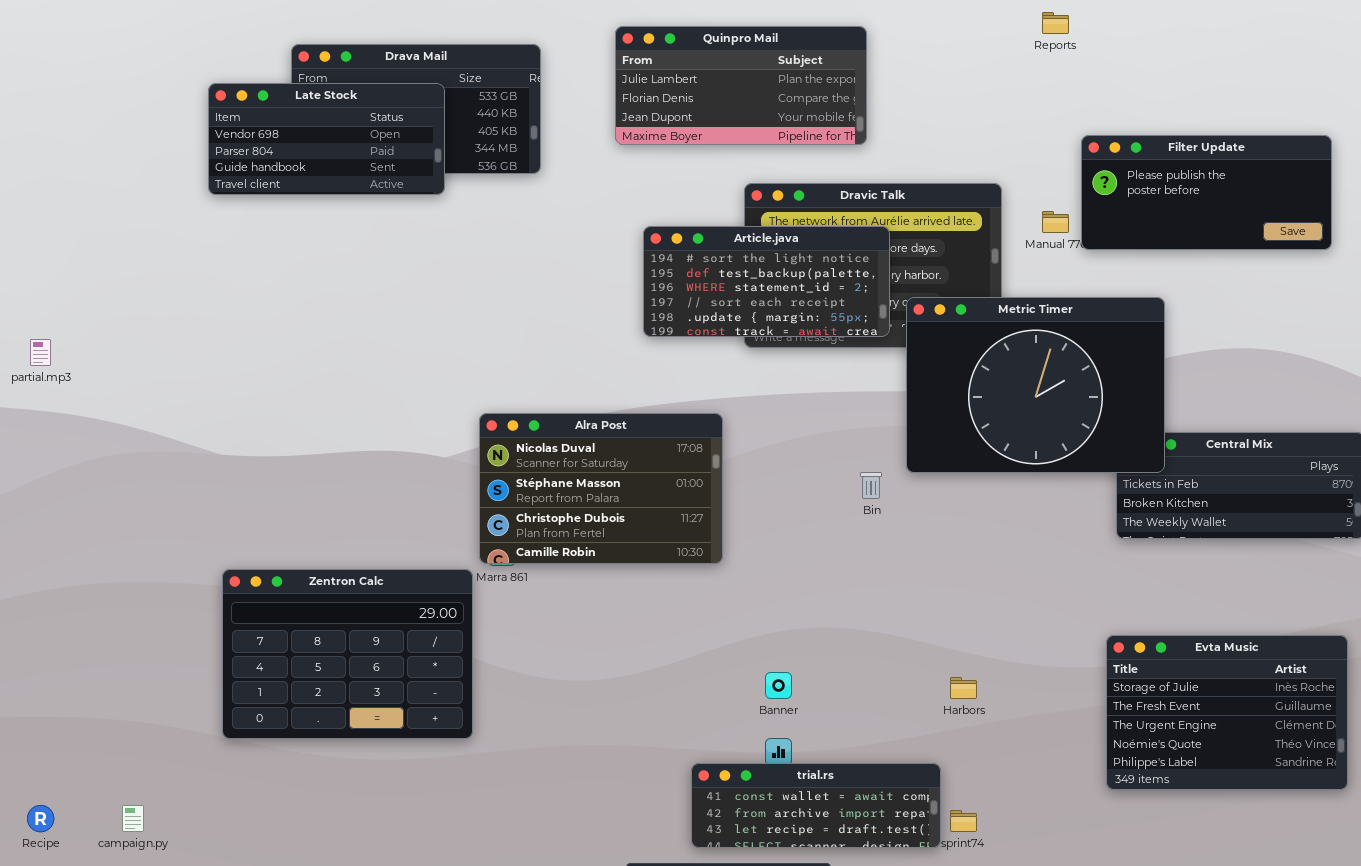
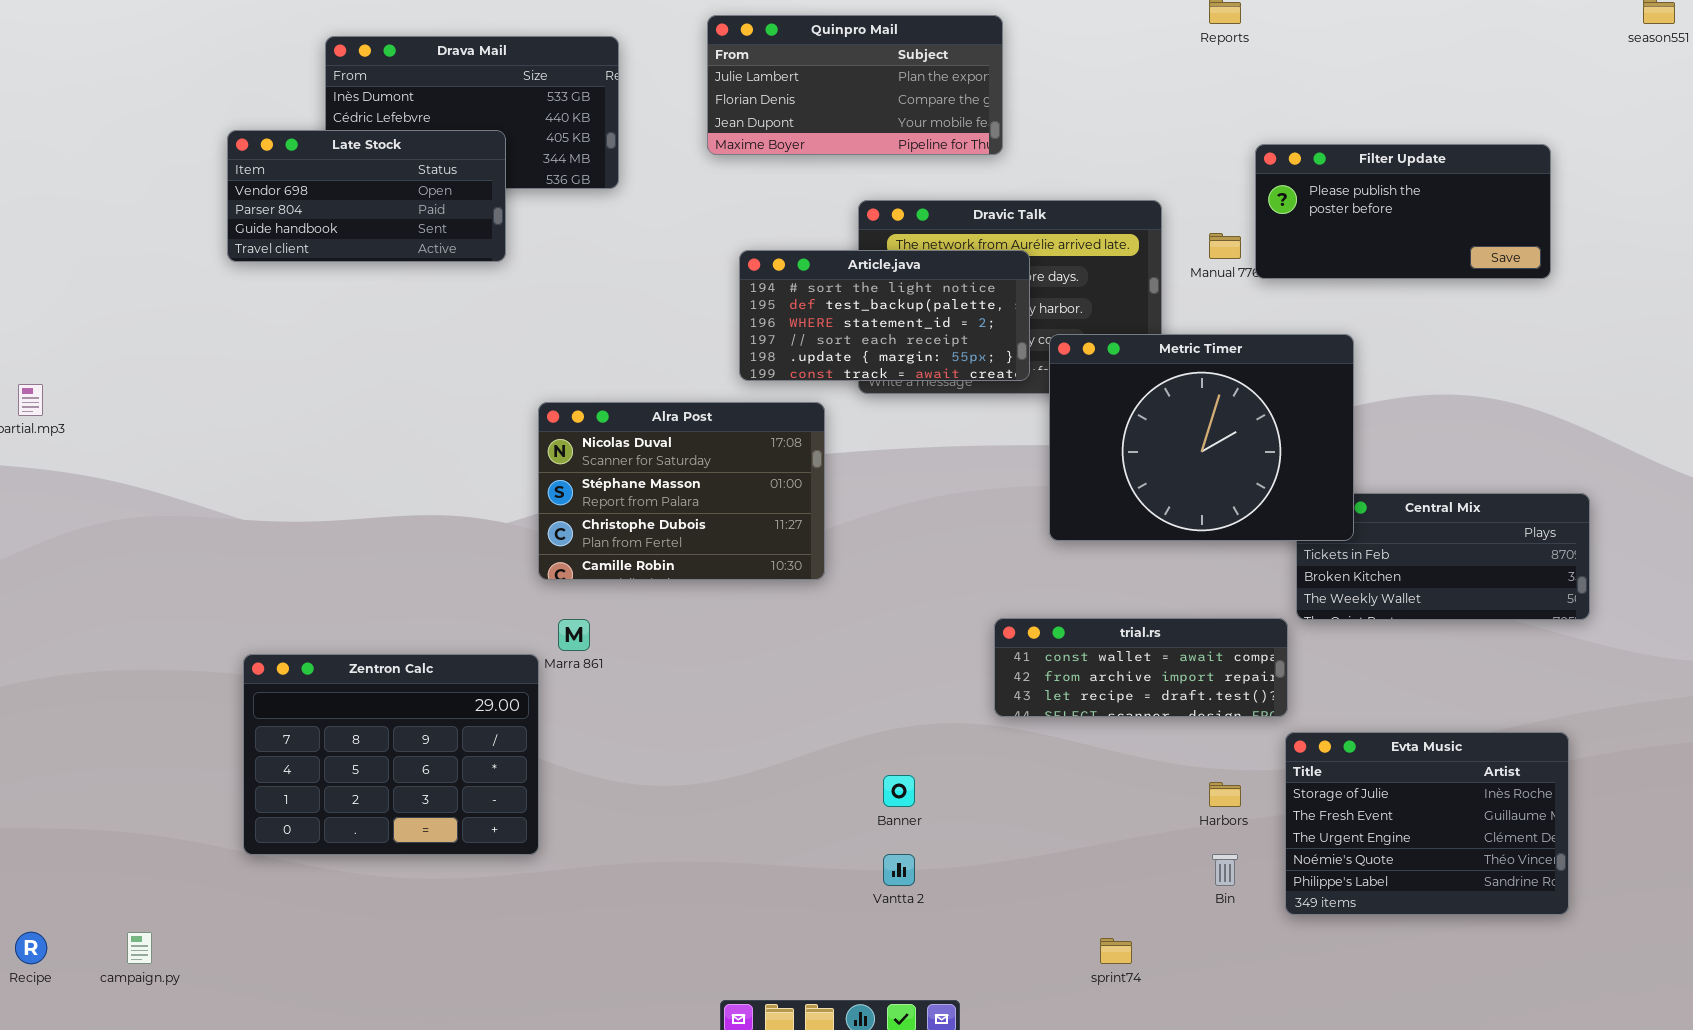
Late Stock: [208,83,445,195] -> [227,130,506,262], moved
Alra Post: [479,413,723,564] -> [538,402,825,580], moved
Bin: [860,472,882,499] -> [1212,854,1238,886], moved
Harbors: [950,677,977,699] -> [1209,782,1241,807], moved
trial.rs: [691,763,941,848] -> [994,618,1288,717], moved

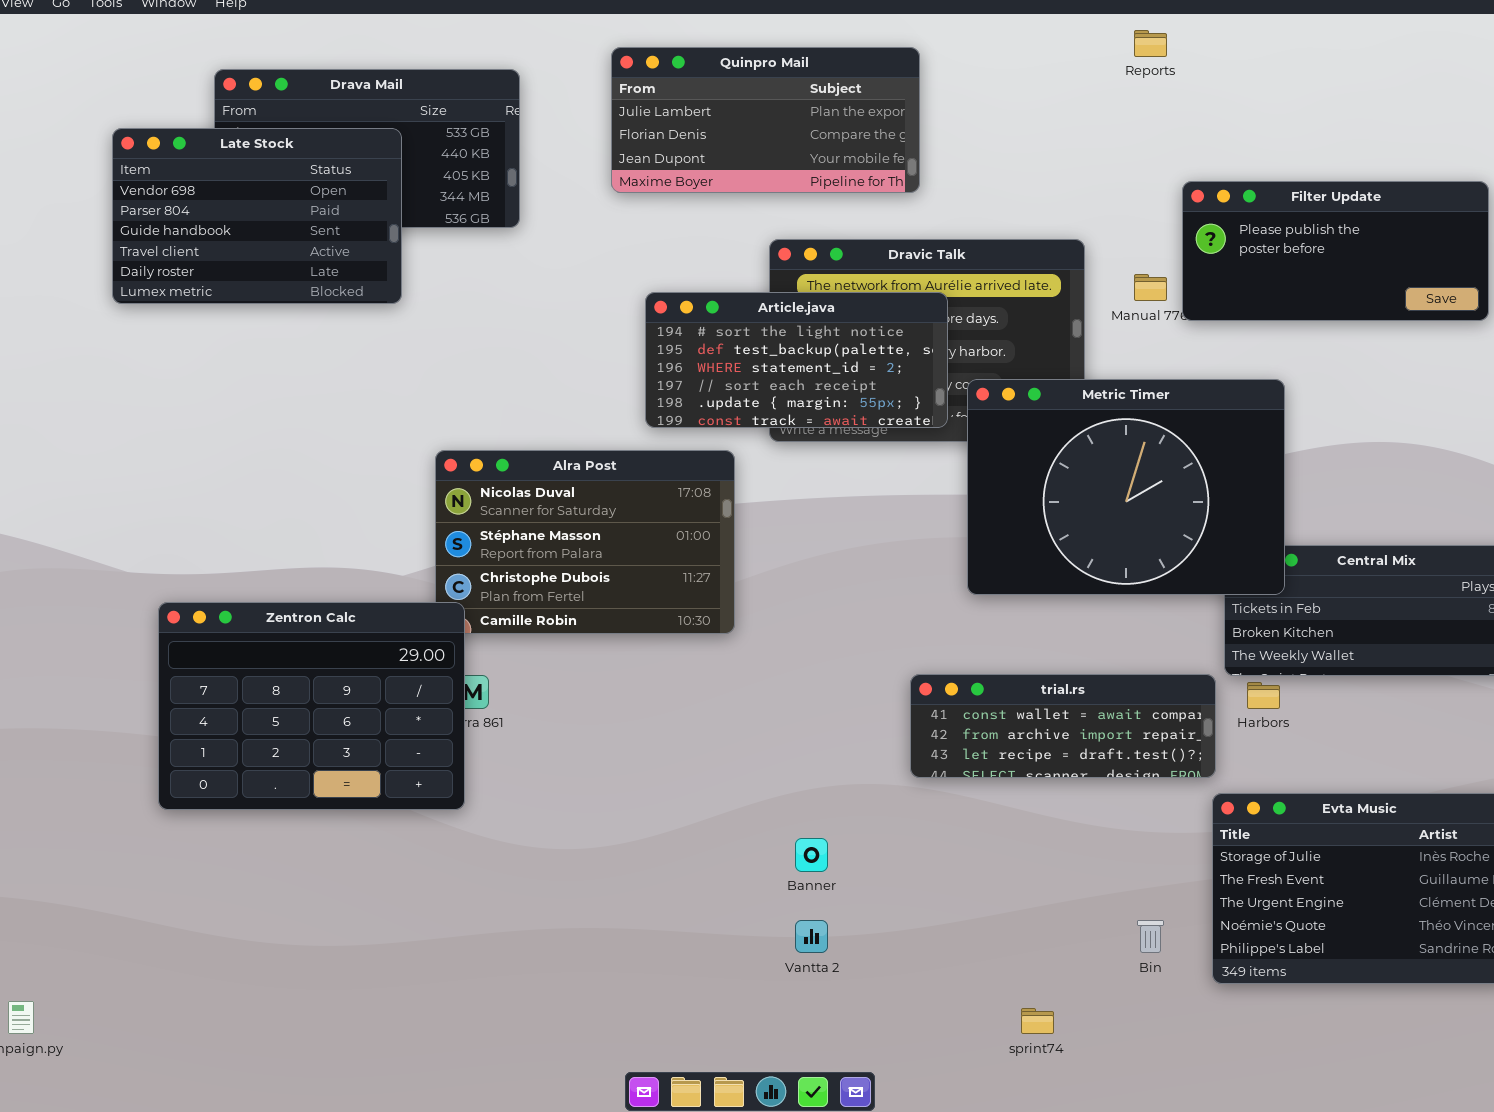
Late Stock: [227,130,506,262] -> [112,128,402,304], resized
Zentron Calc: [243,654,539,855] -> [158,602,465,810], moved
Harbors: [1209,782,1241,807] -> [1247,682,1280,709], moved

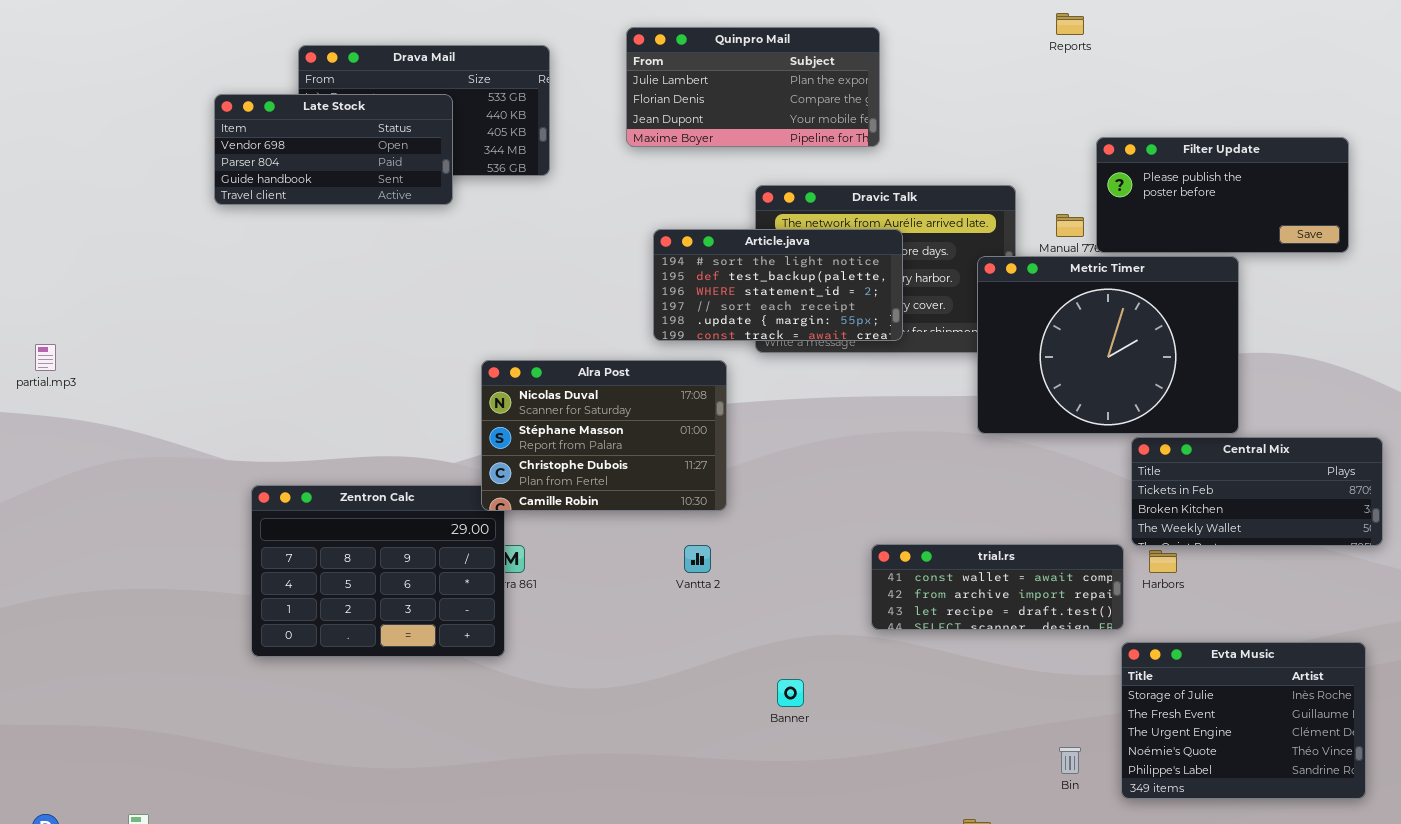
Late Stock: [112,128,402,304] -> [214,94,453,205], resized
Metric Timer: [967,379,1285,595] -> [977,256,1239,434], moved
Alra Post: [435,450,735,634] -> [481,360,727,511], raised
Vantta 2: [795,920,828,953] -> [684,545,711,573], moved

